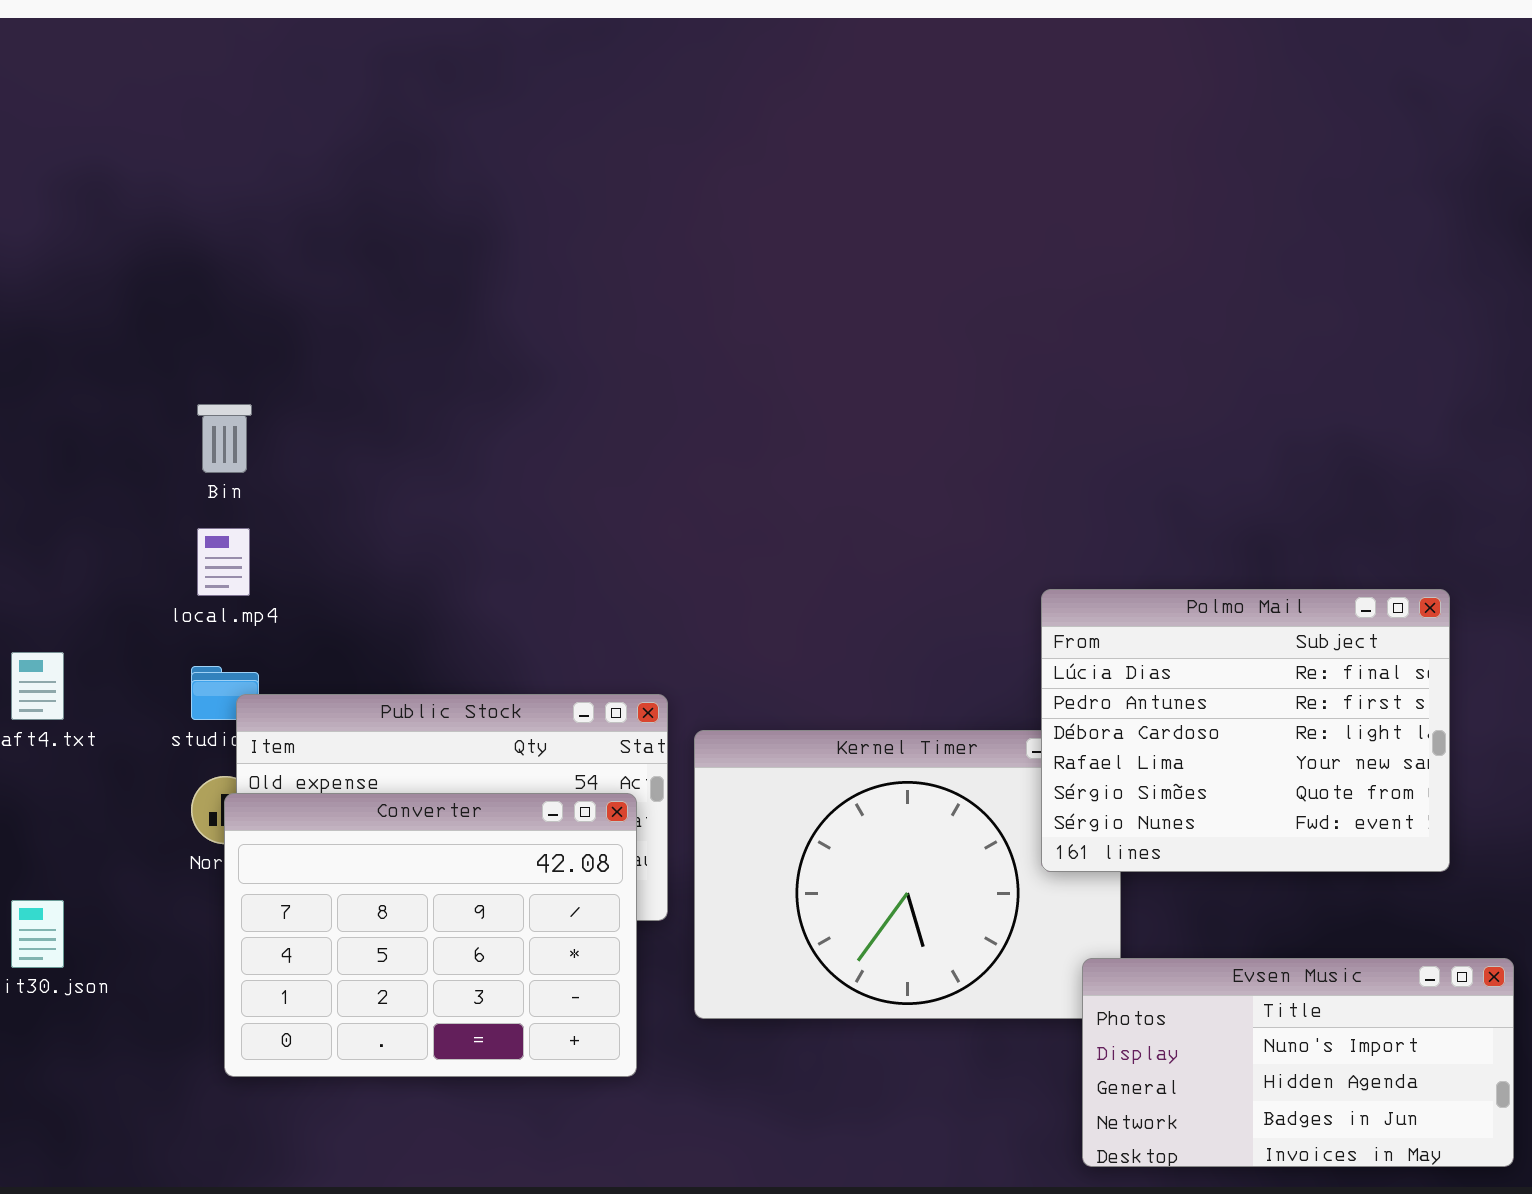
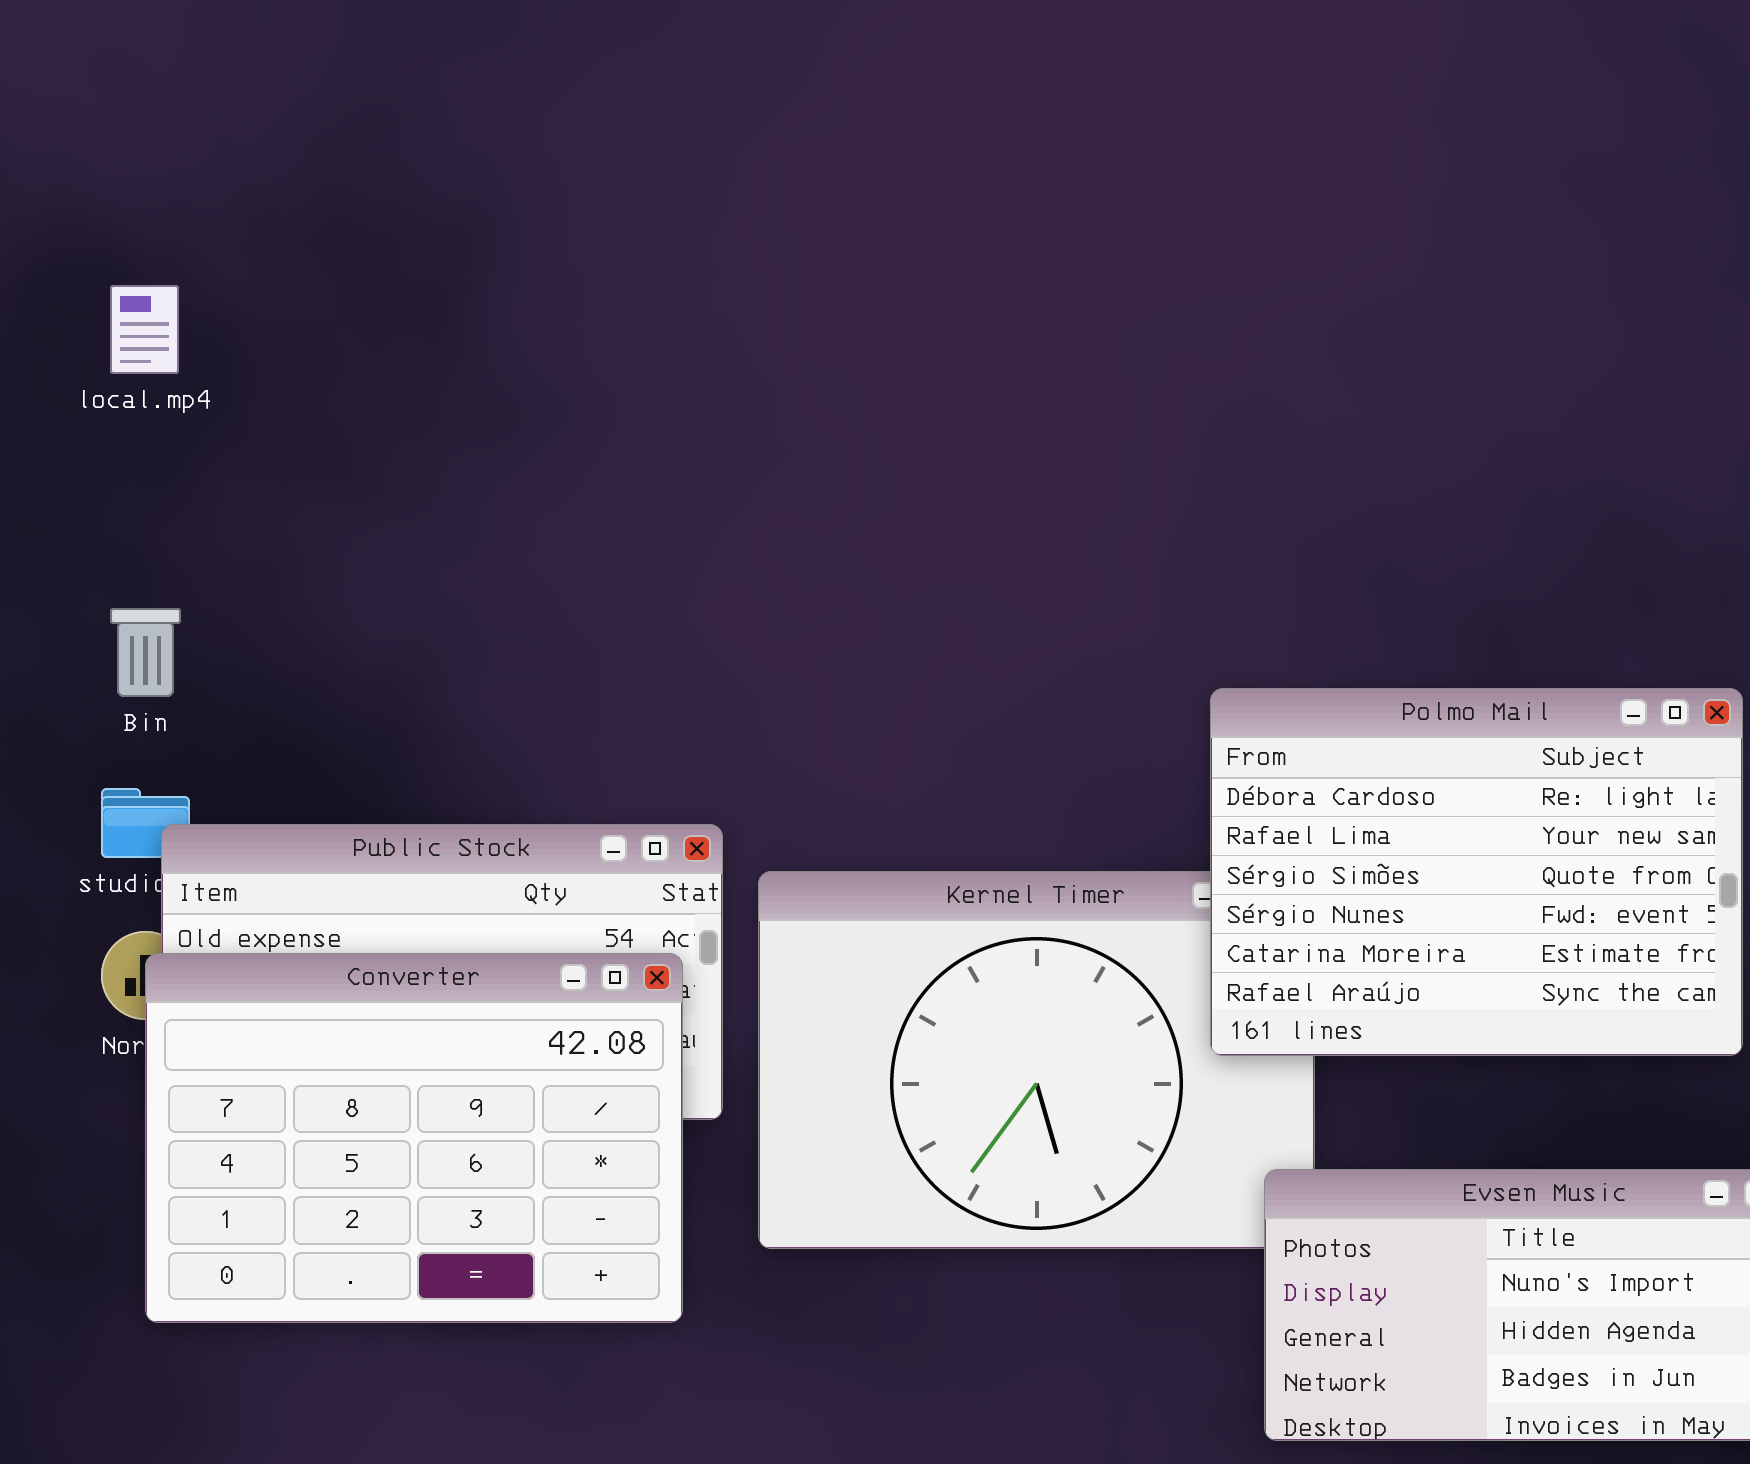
Bin: [197,404,252,473] -> [110,608,181,697], moved
local.mp4: [197,528,250,596] -> [110,285,179,374], moved
Polmo Mail: [1041,589,1450,872] -> [1210,688,1743,1056], scrolled down 2 rows

